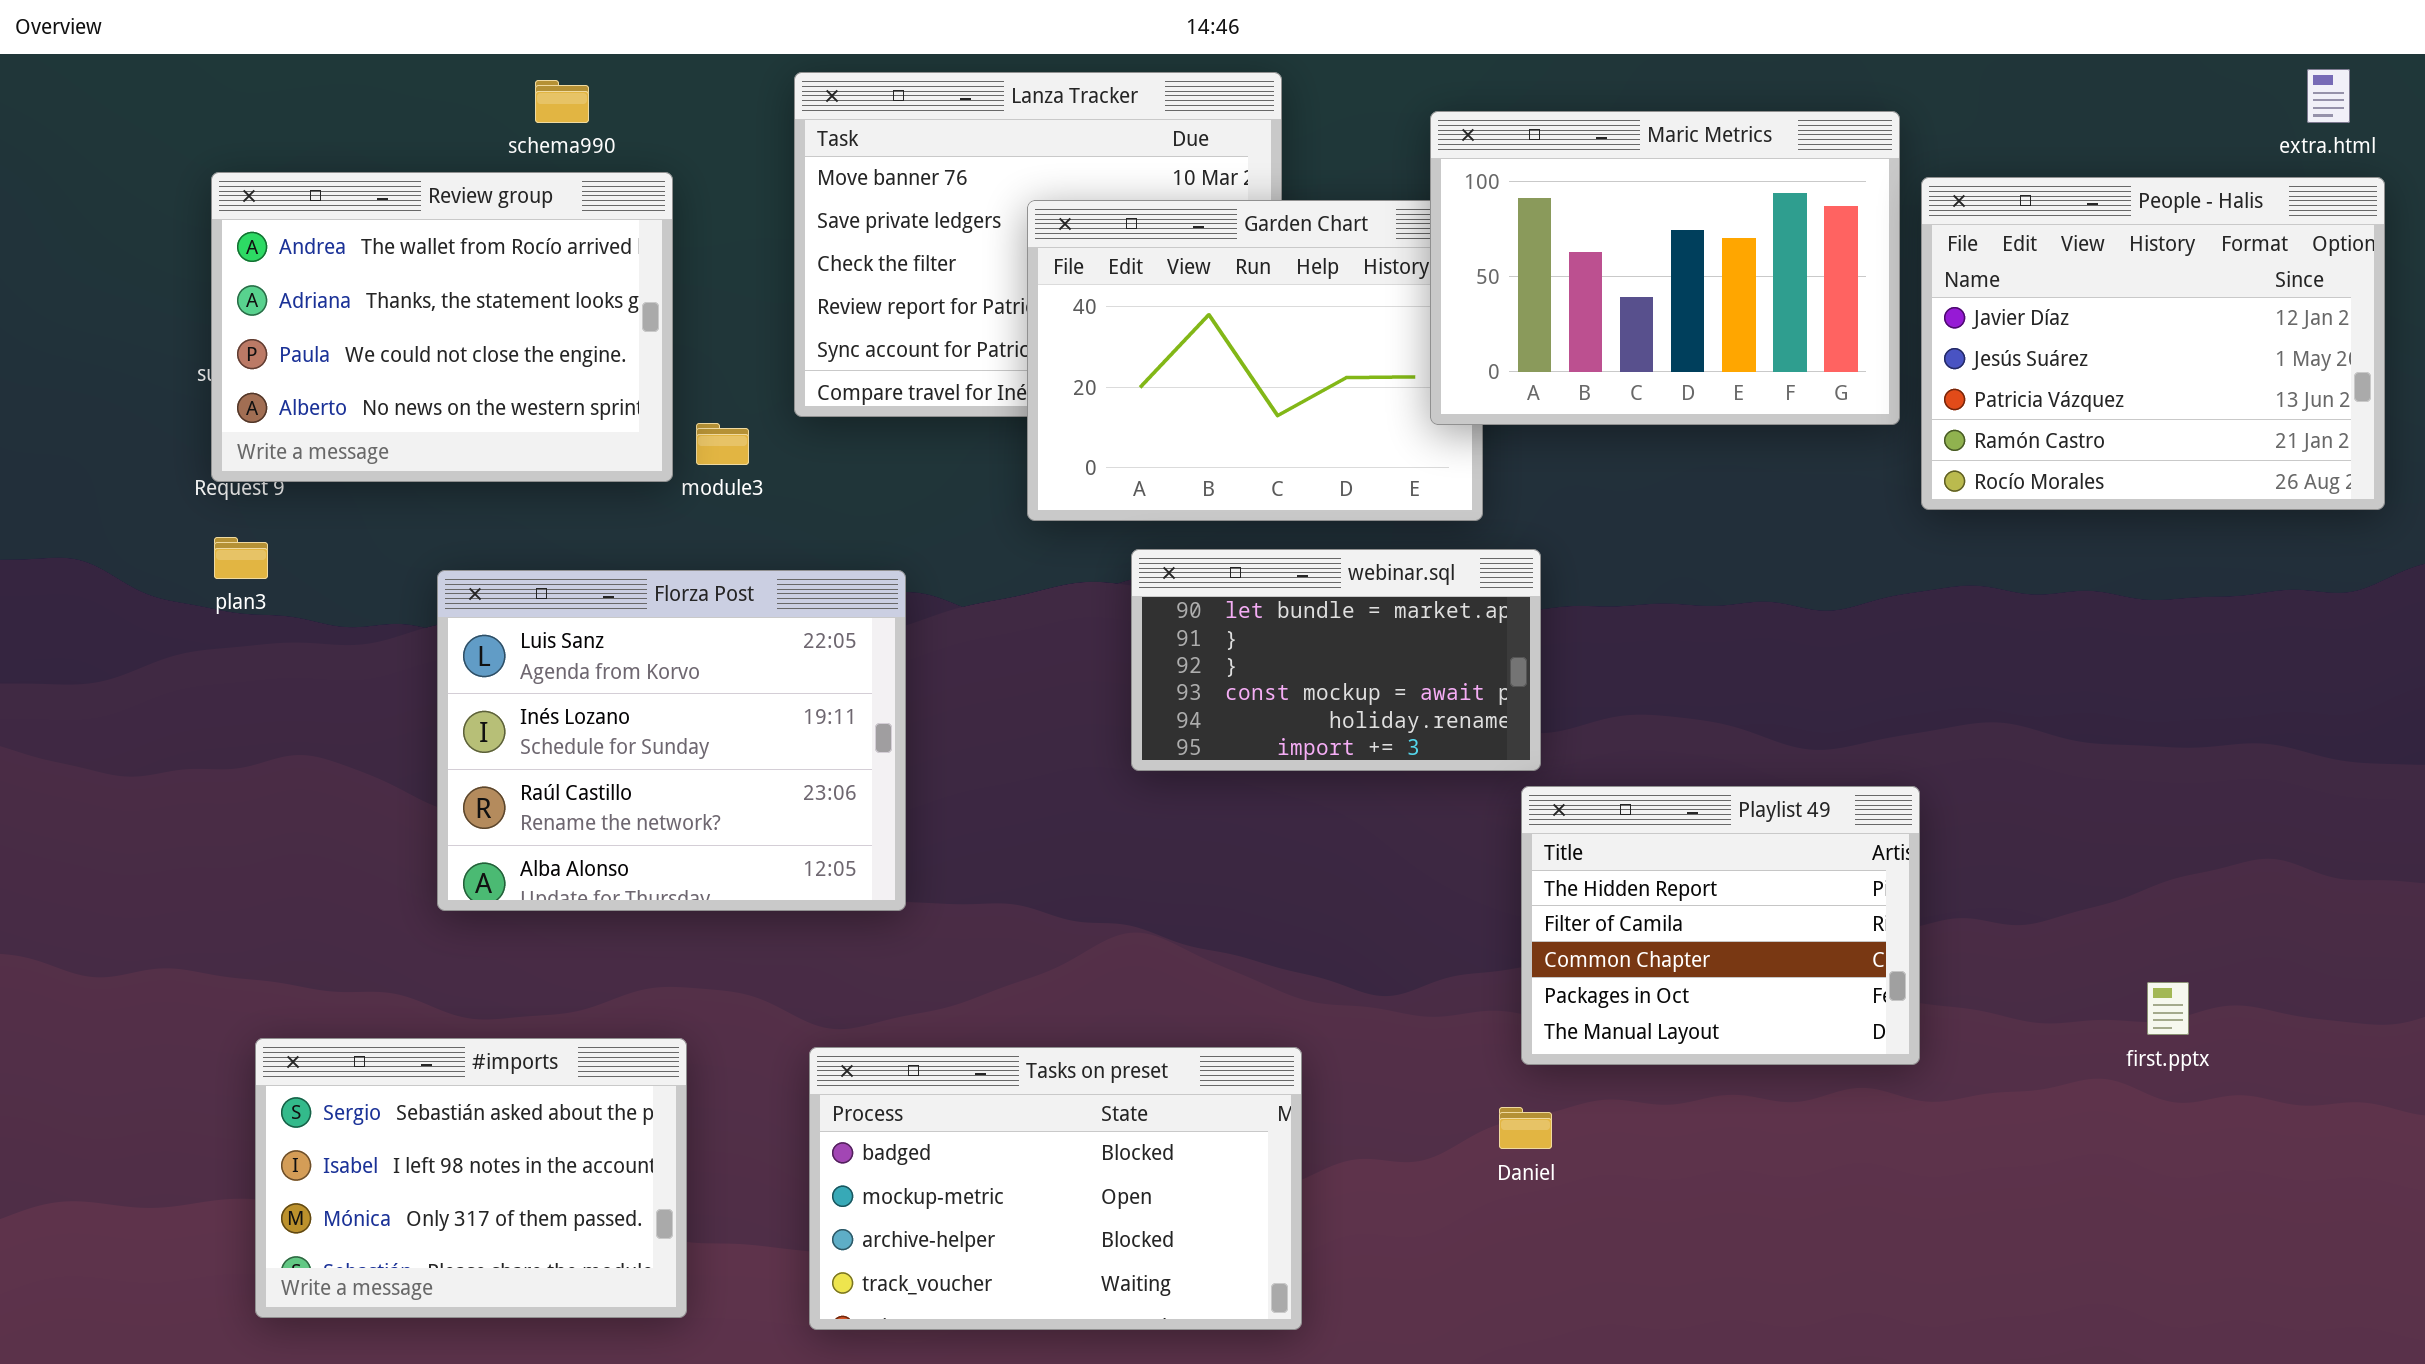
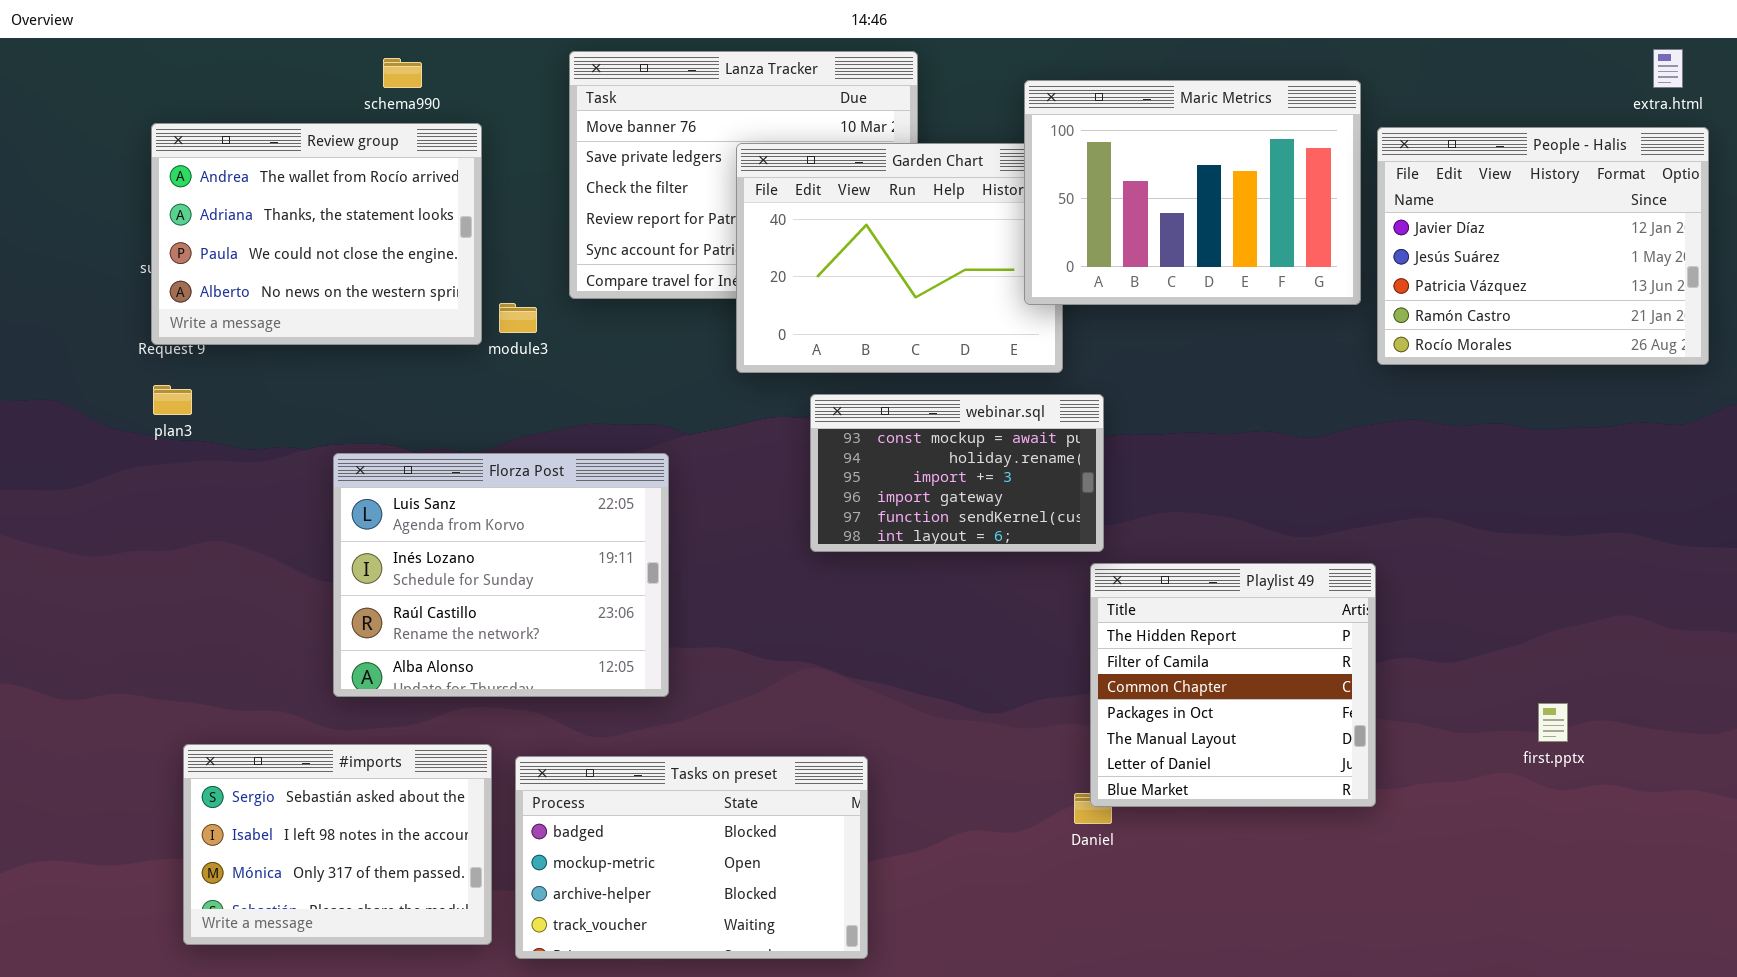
webinar.sql: [1131,549,1541,771] -> [810,394,1104,552], scrolled down 3 rows
Florza Post: [437,570,906,911] -> [333,453,669,697], moved
Playlist 49: [1521,786,1920,1065] -> [1090,563,1376,807], resized
Tasks on preset: [809,1047,1302,1330] -> [515,756,868,959], moved

